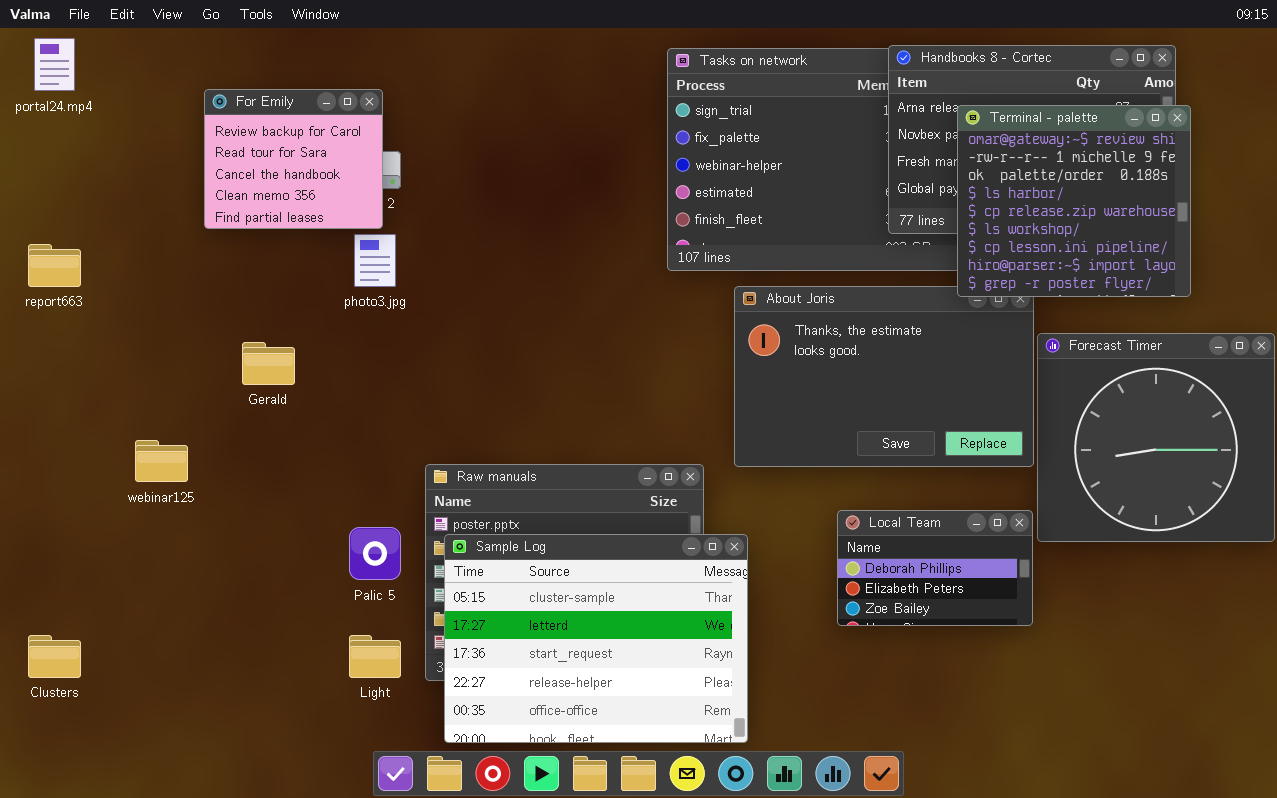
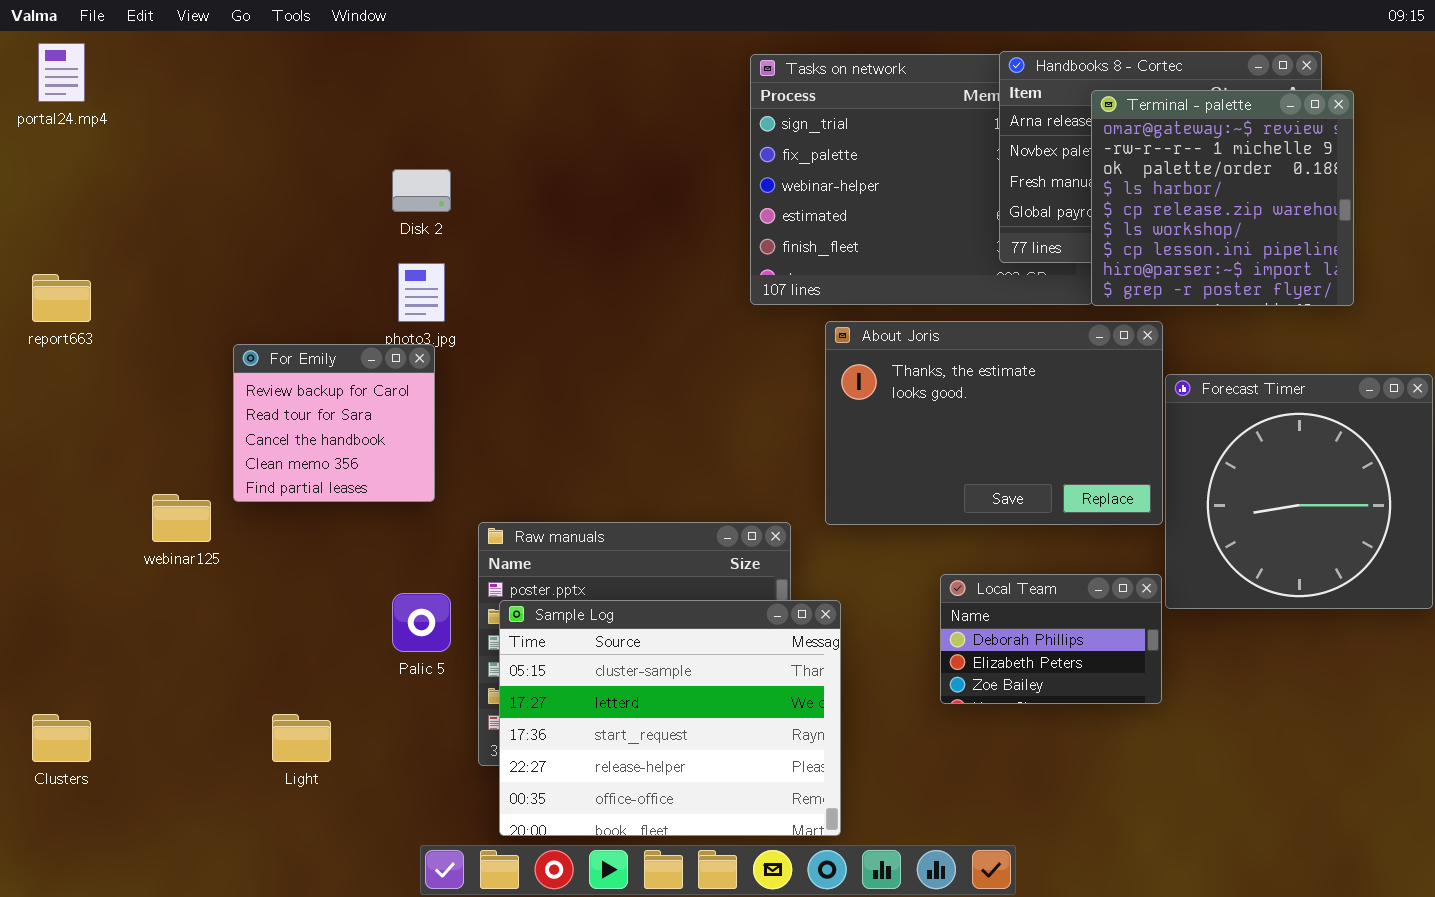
For Emily: [204,89,383,229] -> [233,344,435,502], moved
Terminal - palette: [957,105,1191,297] -> [1091,90,1354,306], moved
Light: [349,635,401,678] -> [272,714,331,762], moved

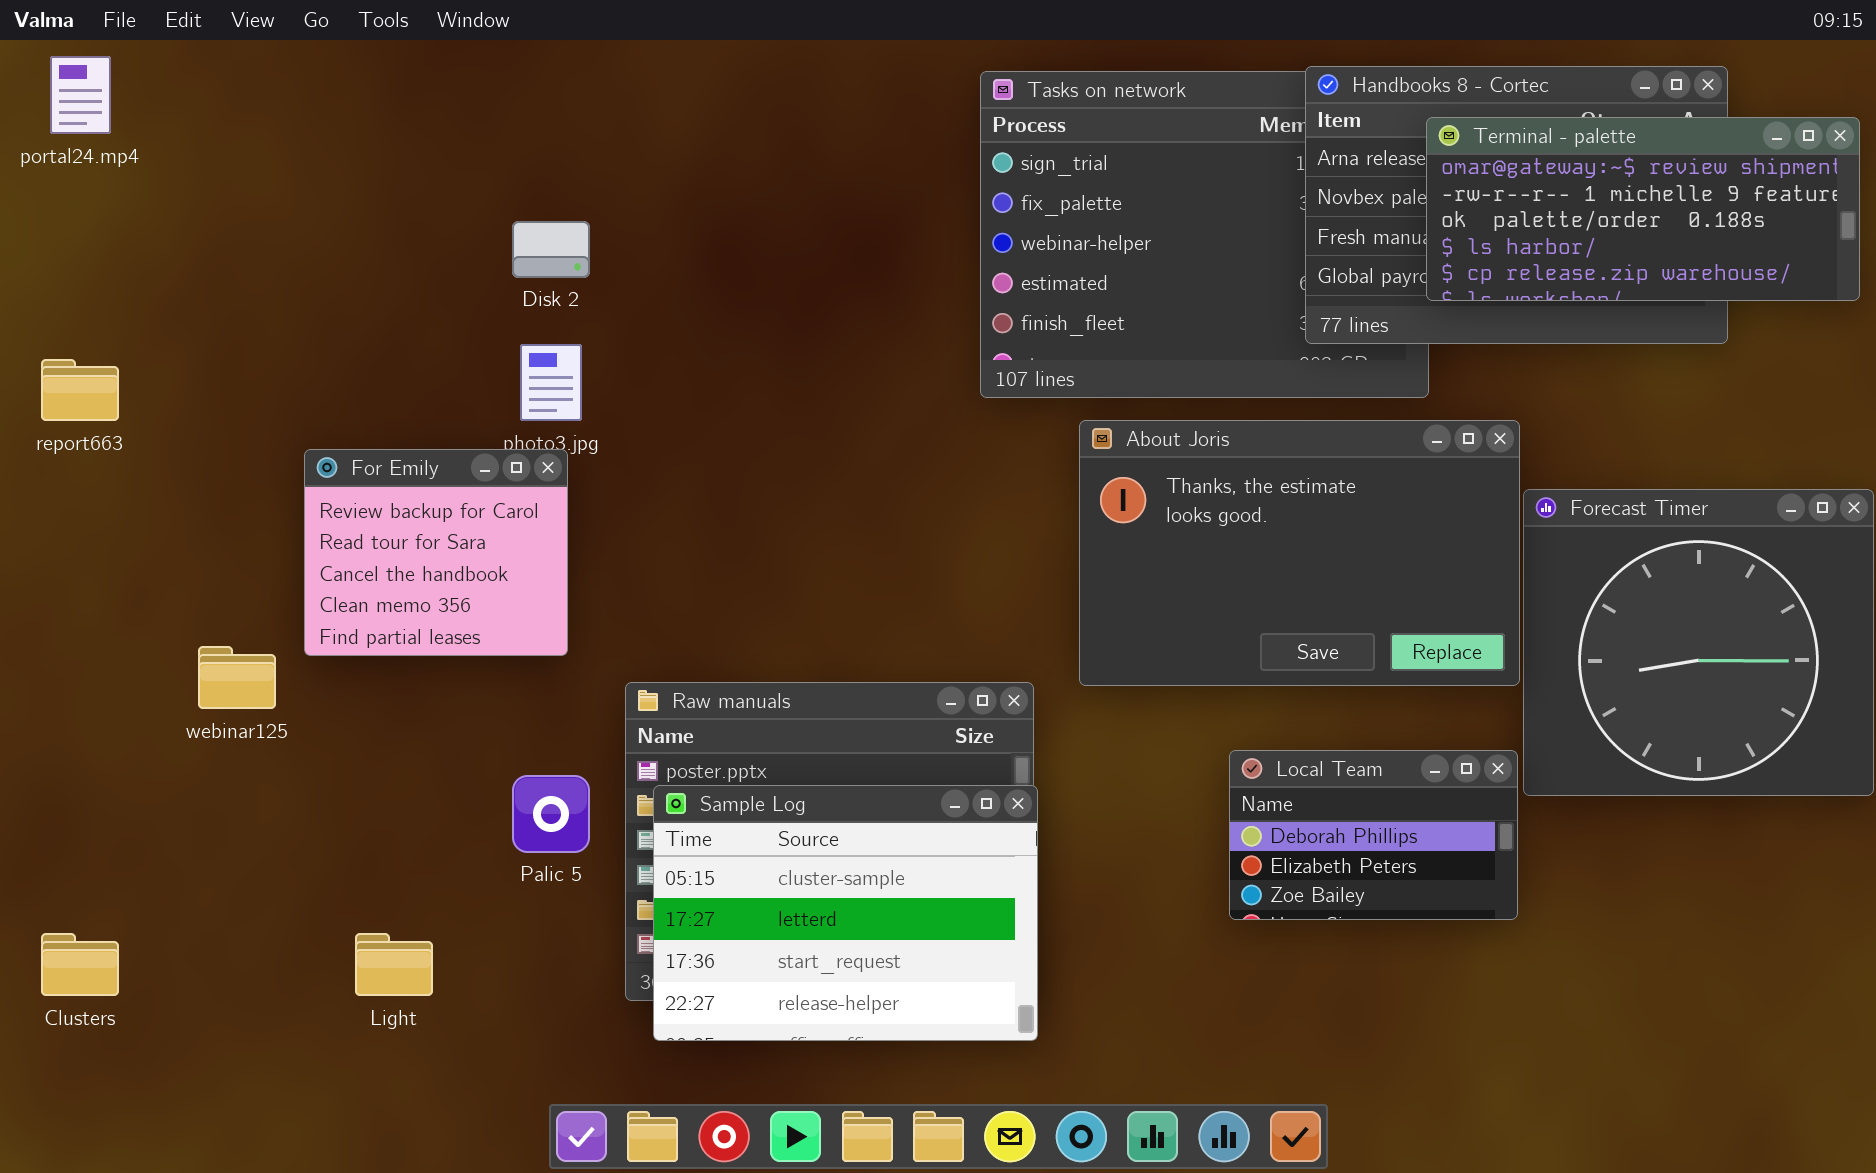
Terminal - palette: [1091,90,1354,306] -> [1426,117,1860,301], resized
Sample Log: [499,600,841,836] -> [653,785,1038,1041], resized

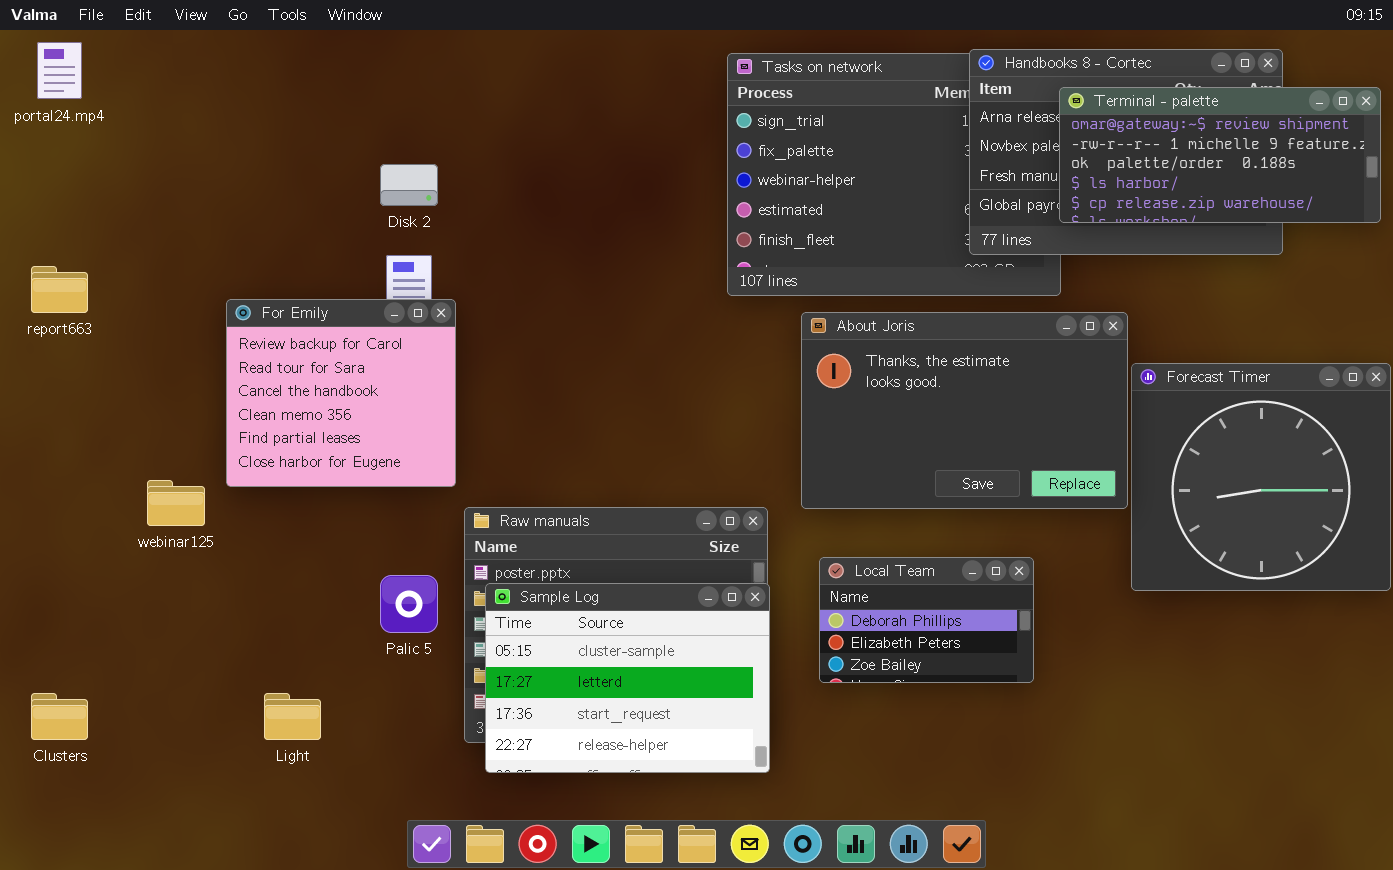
For Emily: [304,449,568,656] -> [226,299,456,487], resized
Local Team: [1229,750,1518,920] -> [819,557,1034,683], moved

